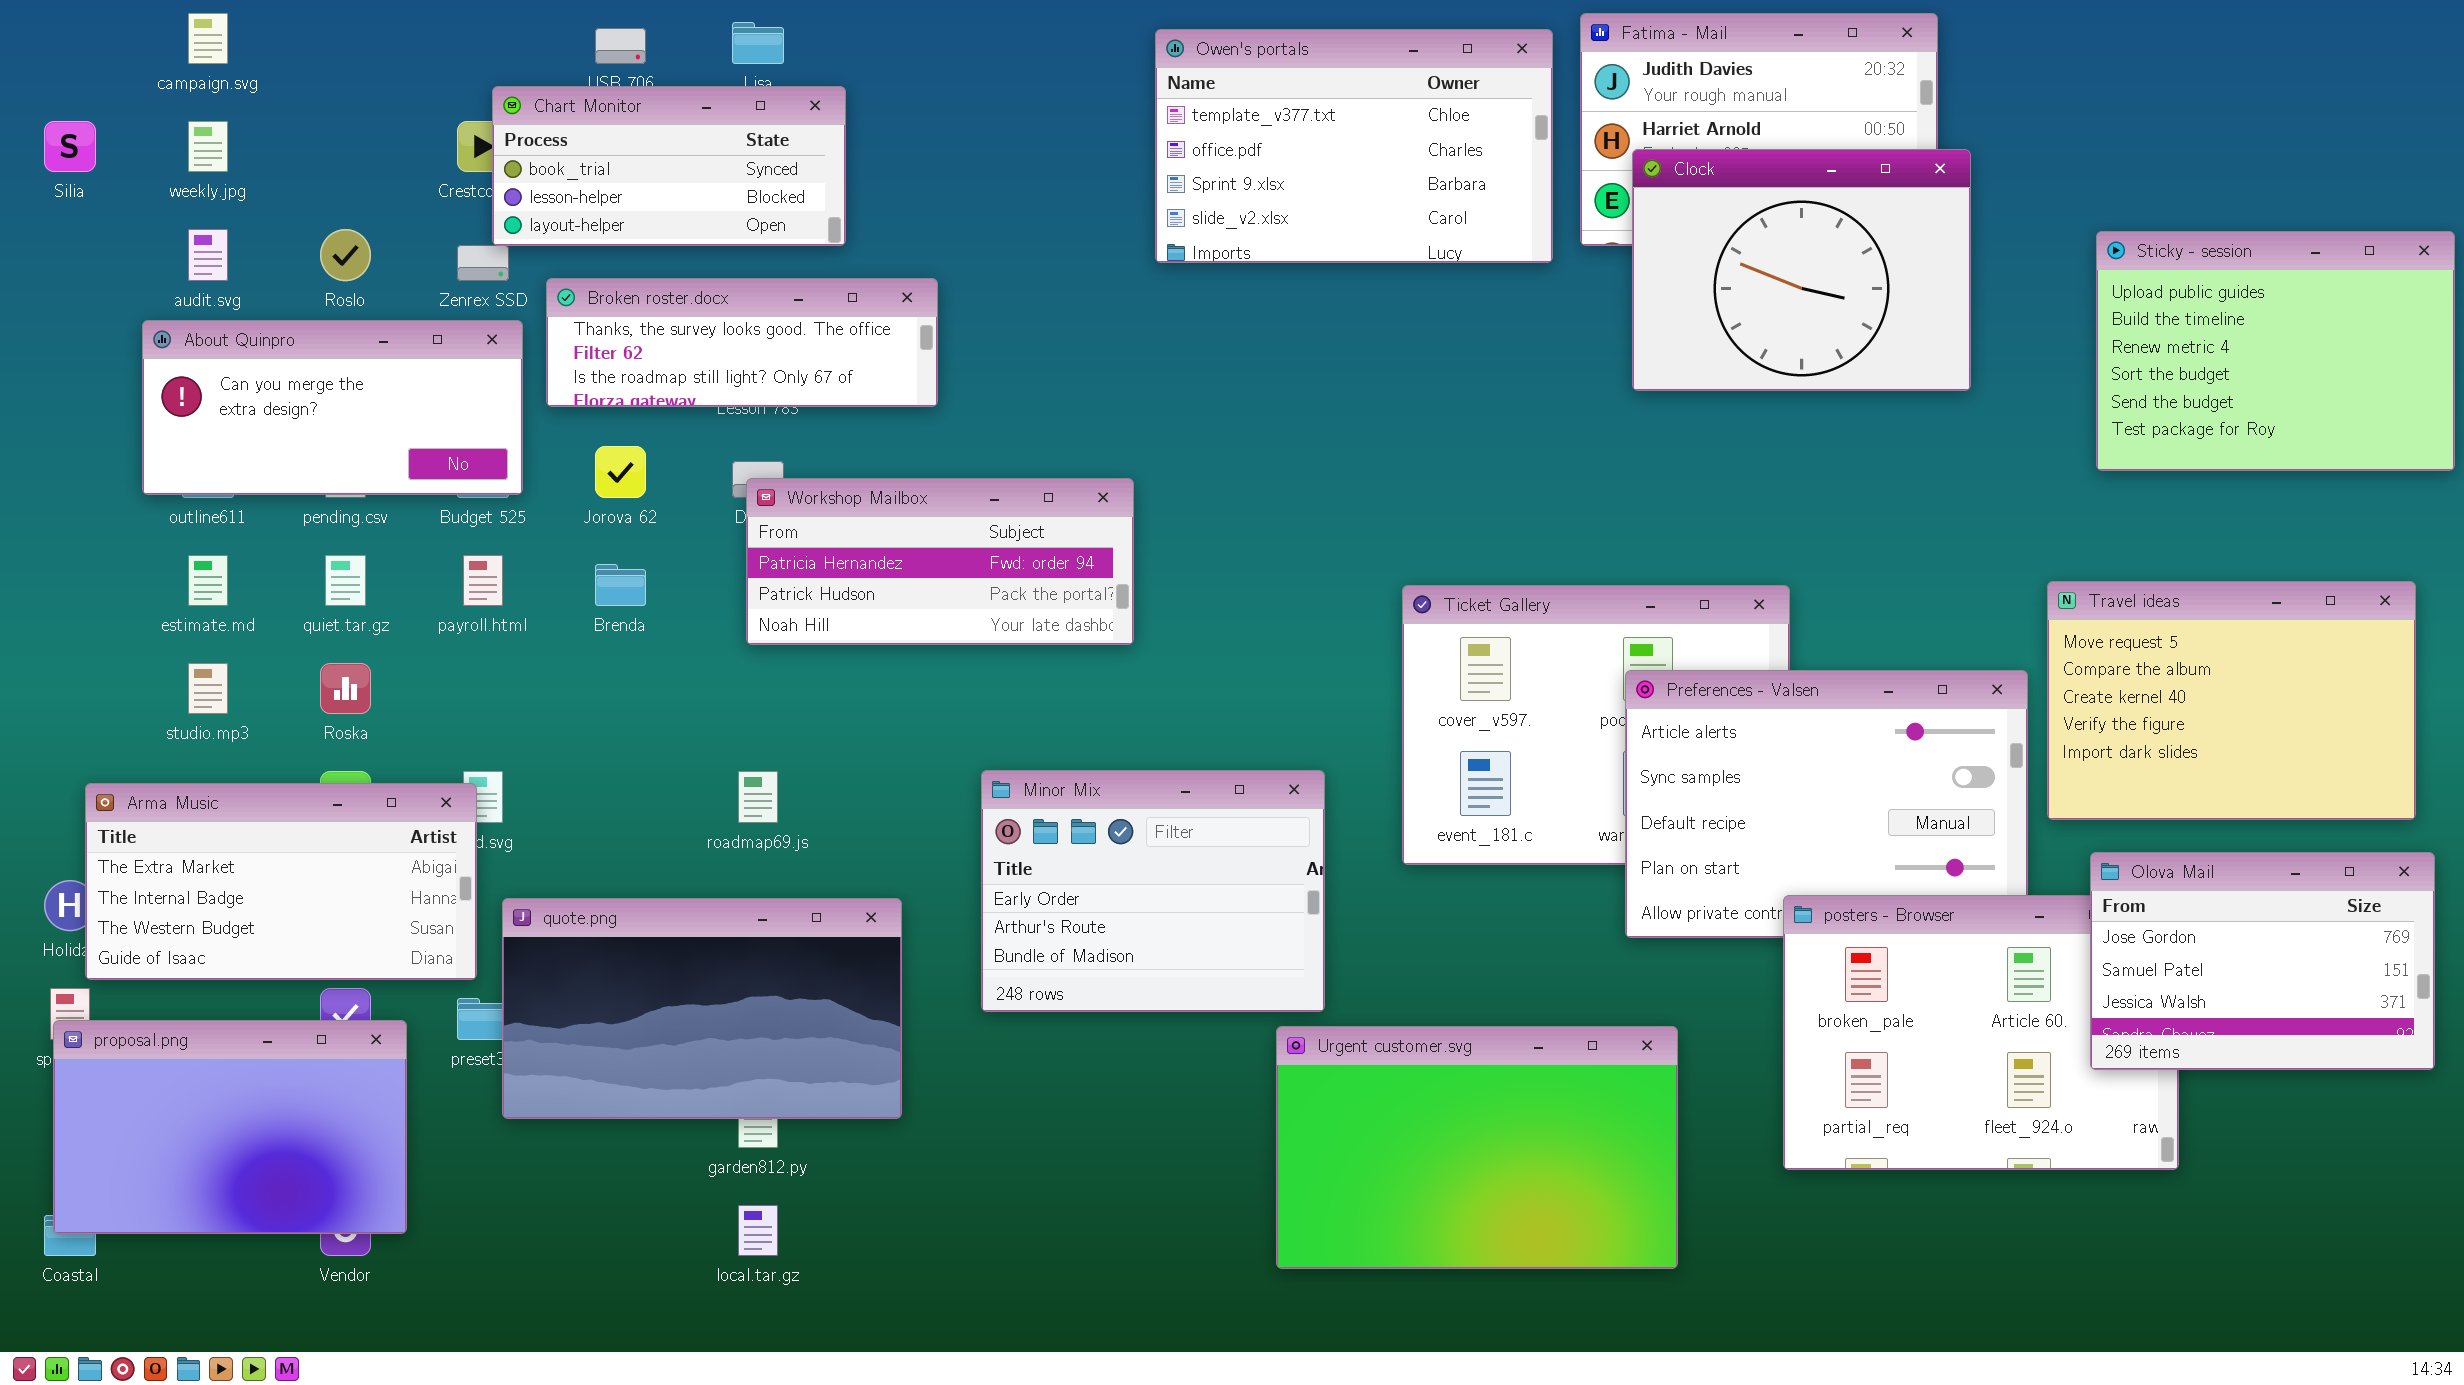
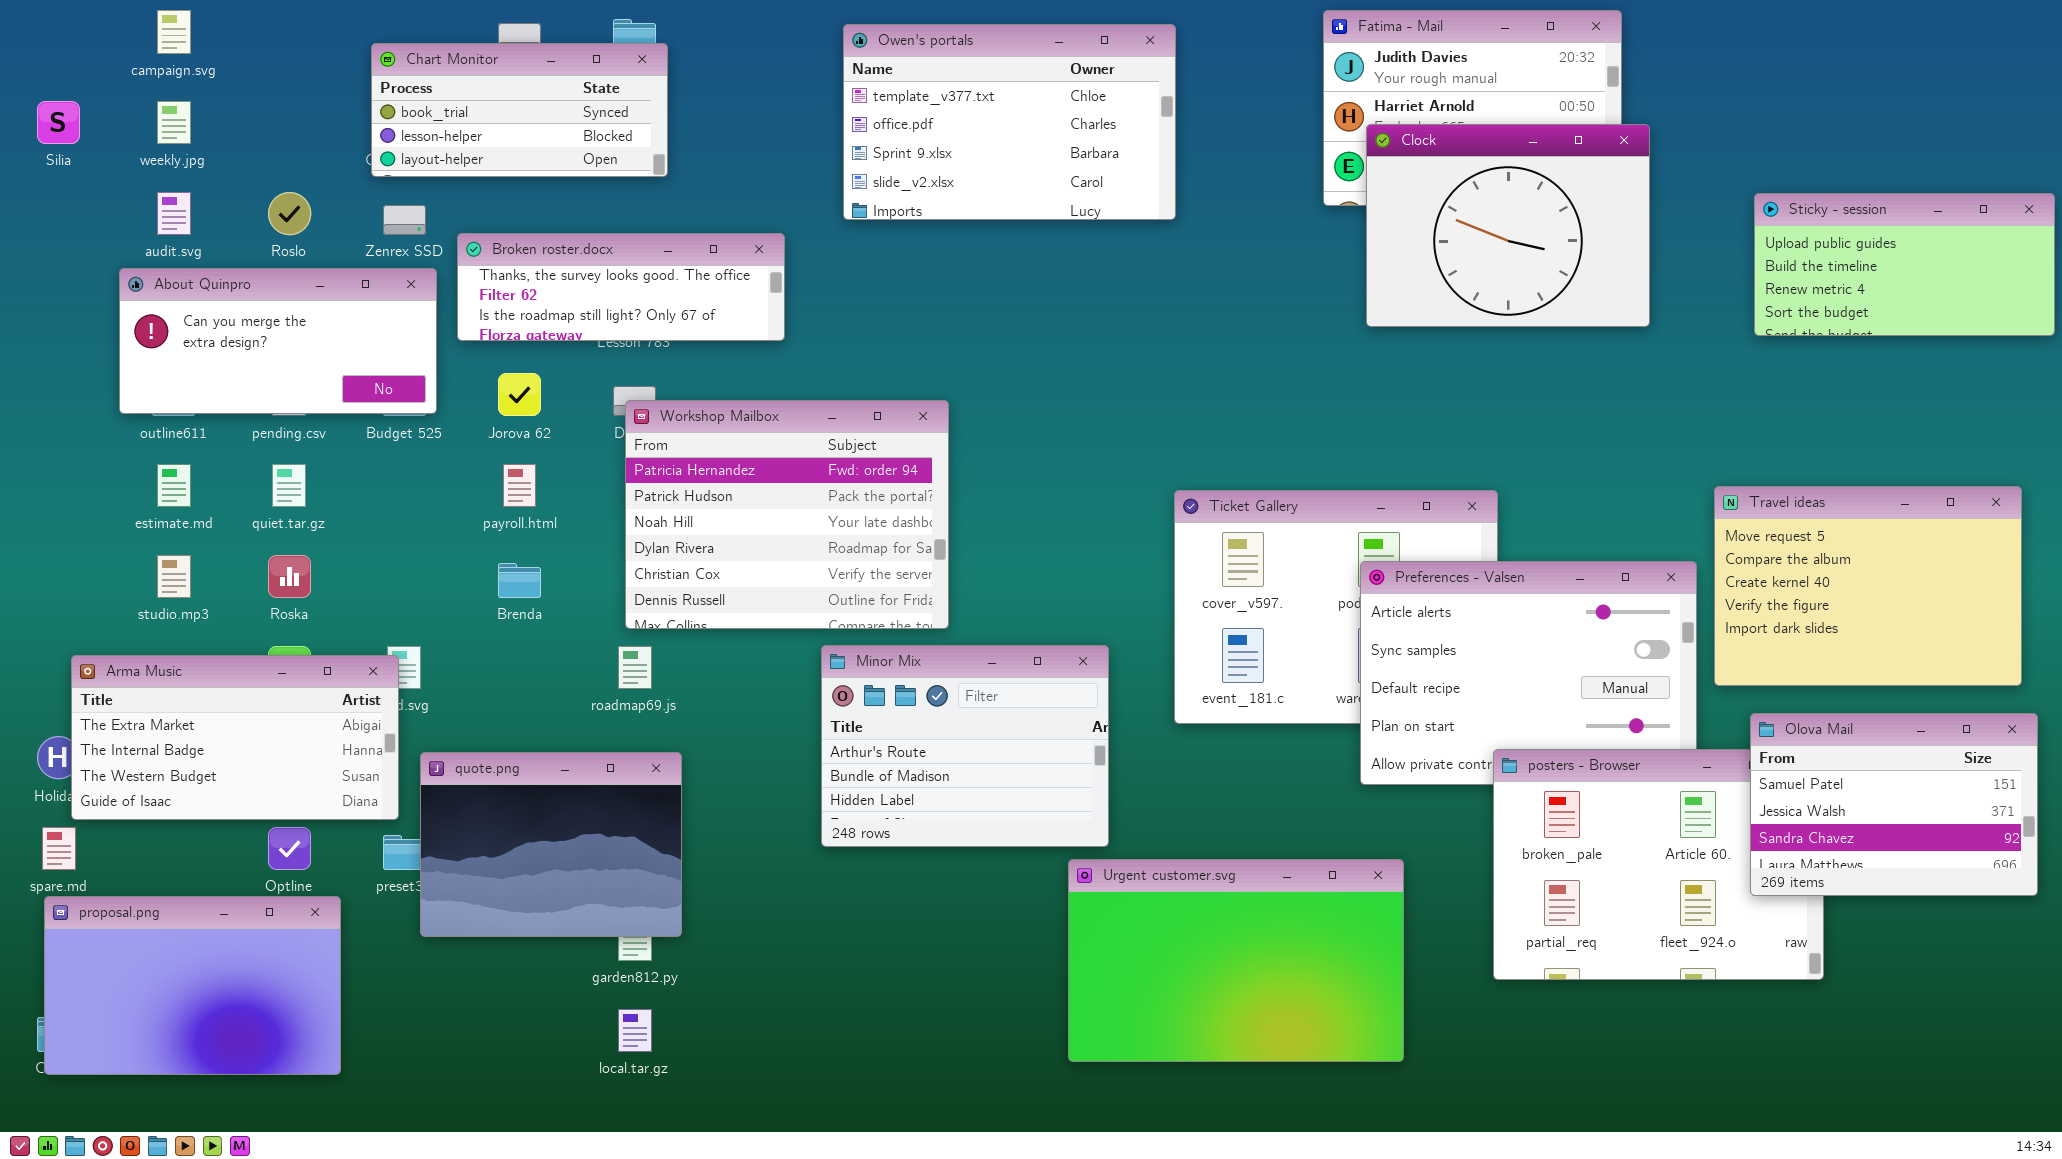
Owen's portals: [1155,29,1553,263] -> [843,24,1176,220], moved
Chart Monitor: [492,86,846,246] -> [371,43,668,177], moved
Sticky - session: [2096,231,2455,471] -> [1754,193,2055,336], resized
Workshop Mailbox: [746,478,1134,645] -> [625,400,949,629], resized
payroll.html: [463,555,503,606] -> [503,464,536,507], moved
Brenda: [595,564,646,606] -> [498,563,541,598], moved
Minor Mix: [981,770,1325,1012] -> [821,645,1109,847], scrolled down 1 row
Olova Mail: [2090,852,2435,1070] -> [1750,713,2038,896], scrolled down 1 row
quote.png: [502,898,902,1119] -> [420,752,682,937], resized
proposal.png: [53,1020,407,1234] -> [44,896,341,1075], moved

